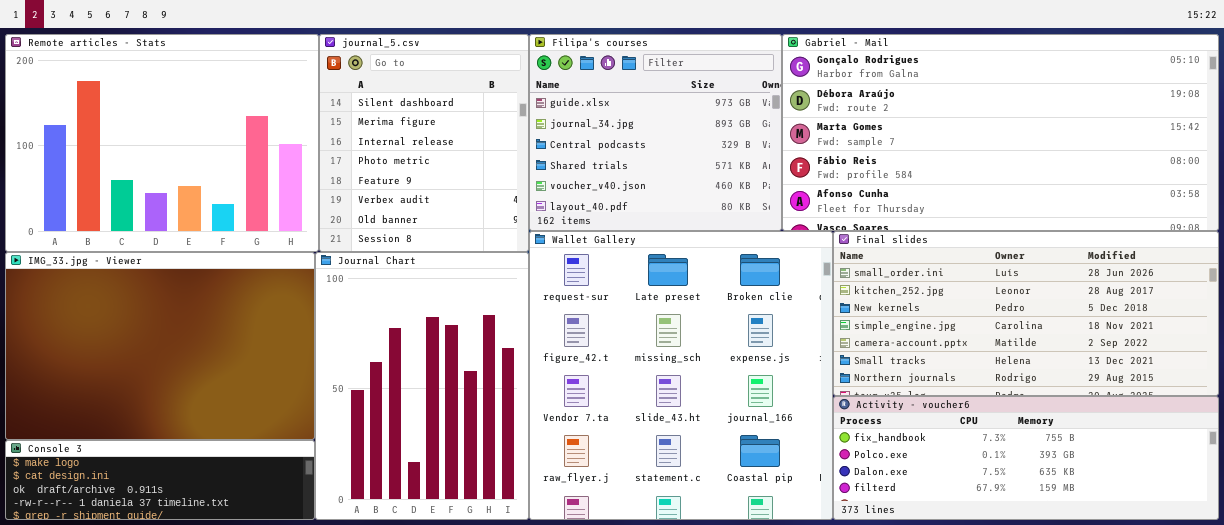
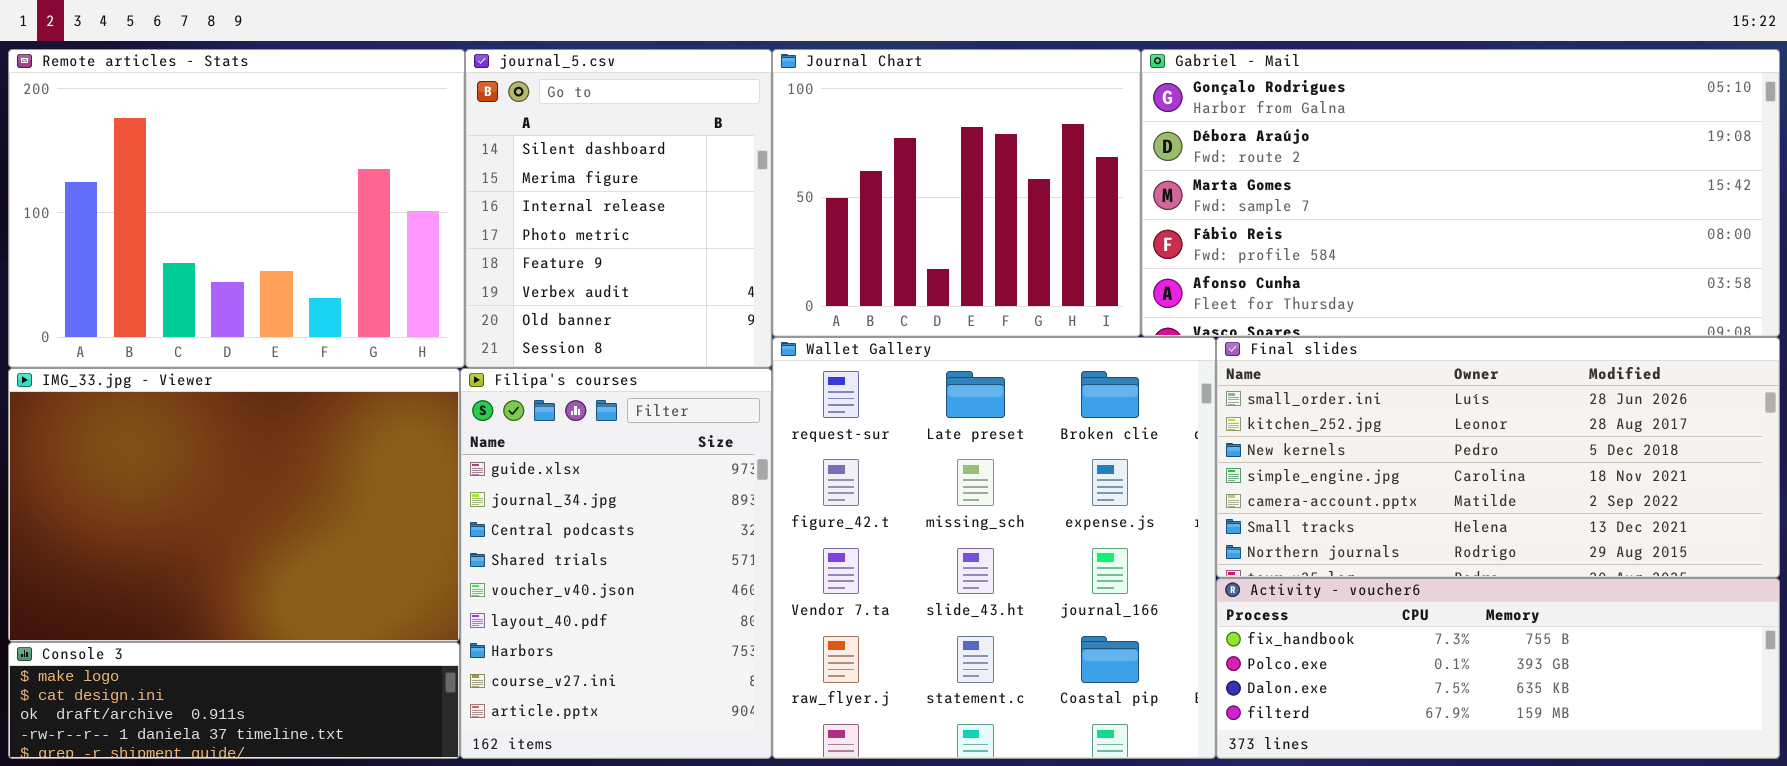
Filipa's courses: [529,34,782,231] -> [460,368,772,759], moved, resized
Journal Chart: [315,252,529,520] -> [772,49,1141,337], moved, resized

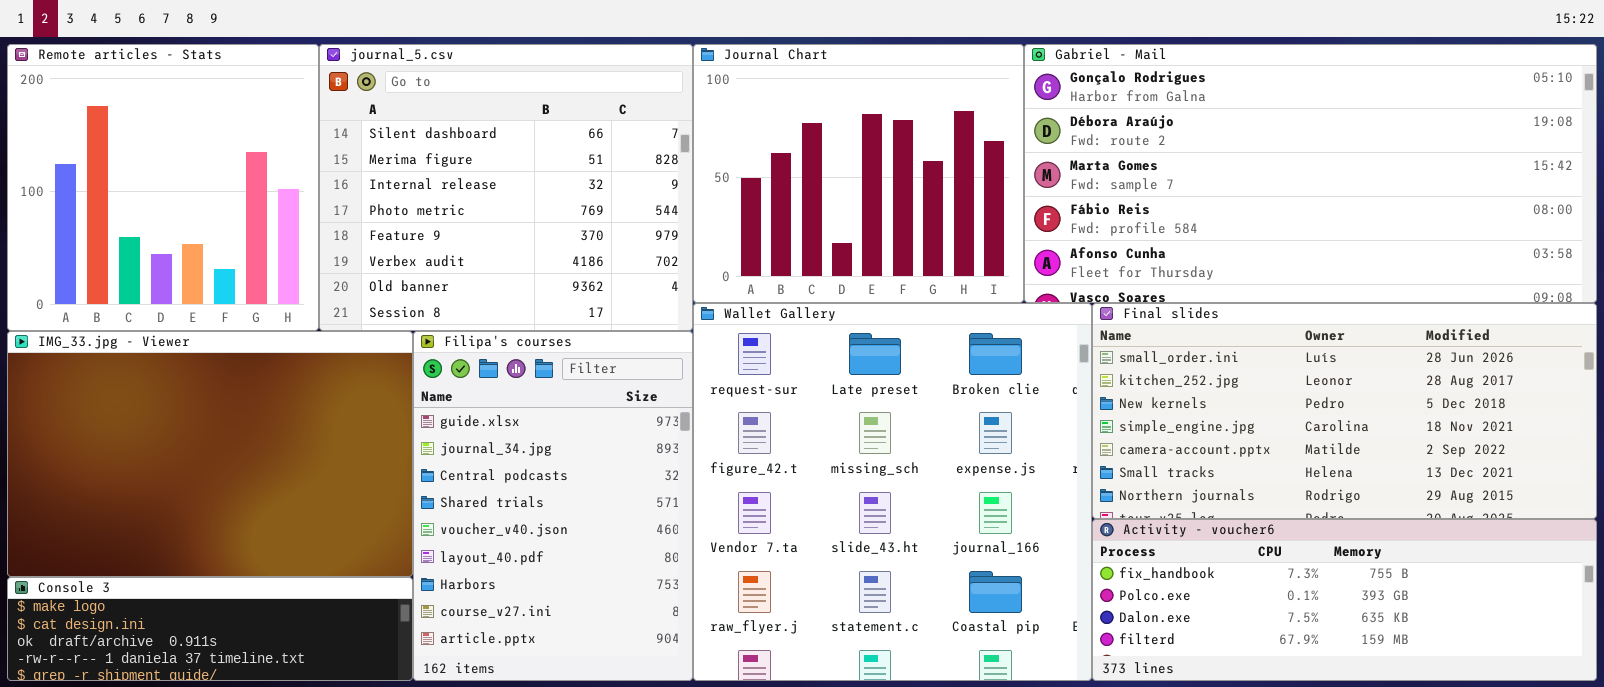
Remote articles - Stats: [8,49,465,368] -> [7,44,319,331], resized
journal_5.csv: [465,49,772,368] -> [319,44,693,331], resized

